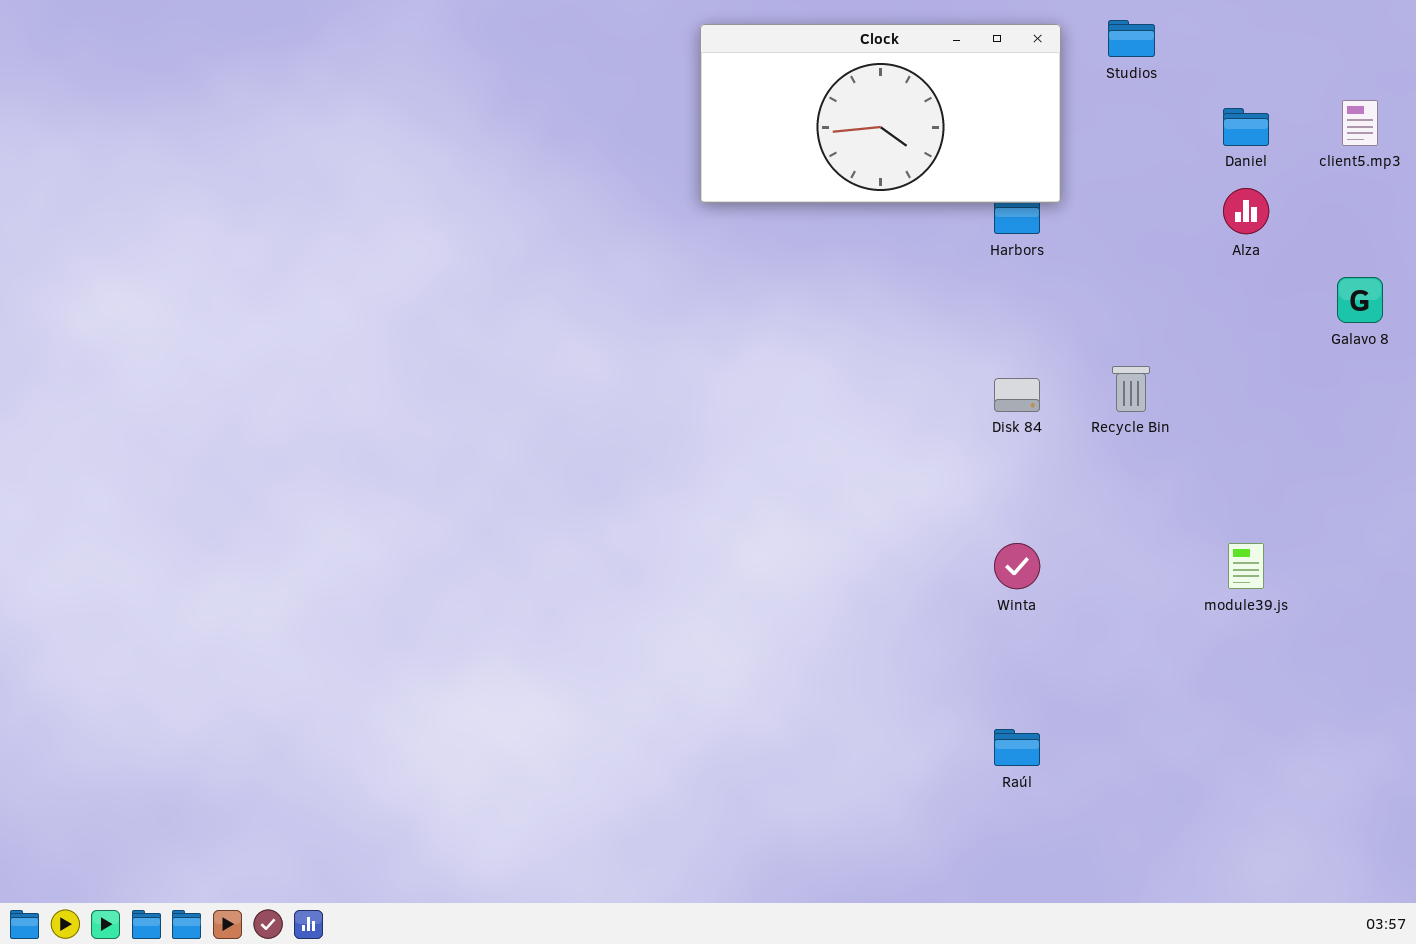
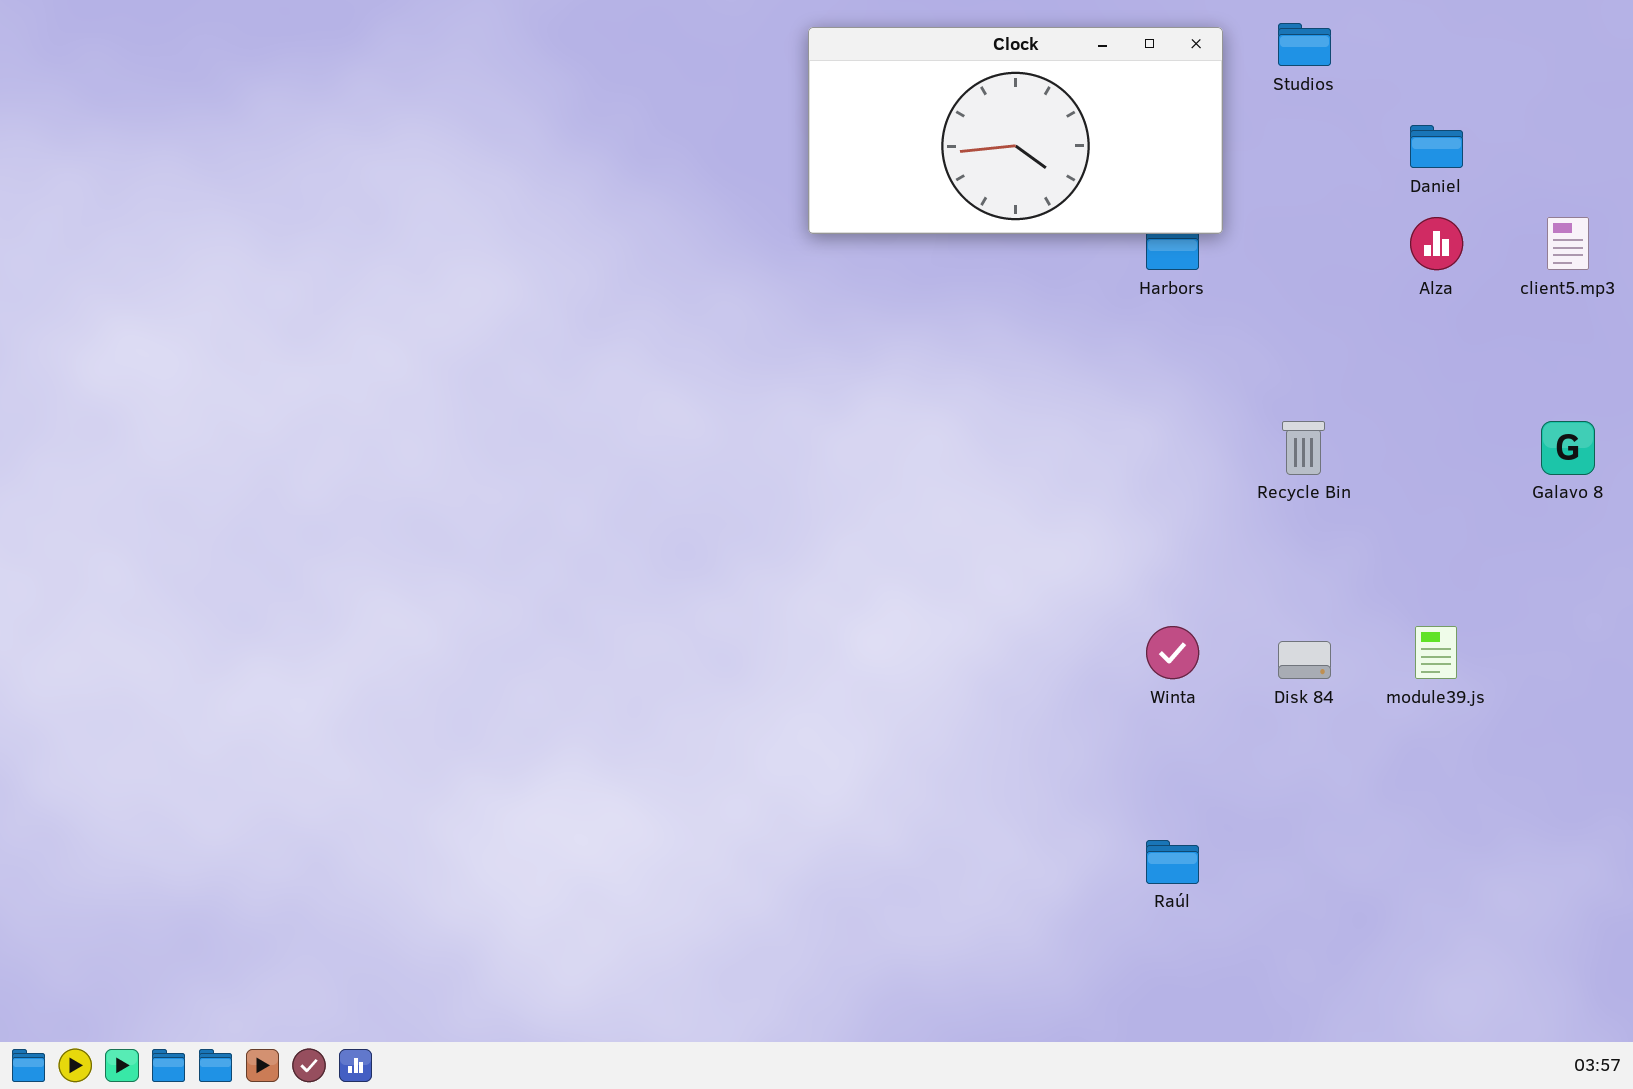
client5.mp3: [1342,100,1378,146] -> [1547,217,1589,270], moved
Galavo 8: [1337,277,1383,323] -> [1541,421,1595,475], moved
Disk 84: [994,378,1040,412] -> [1278,641,1331,679], moved

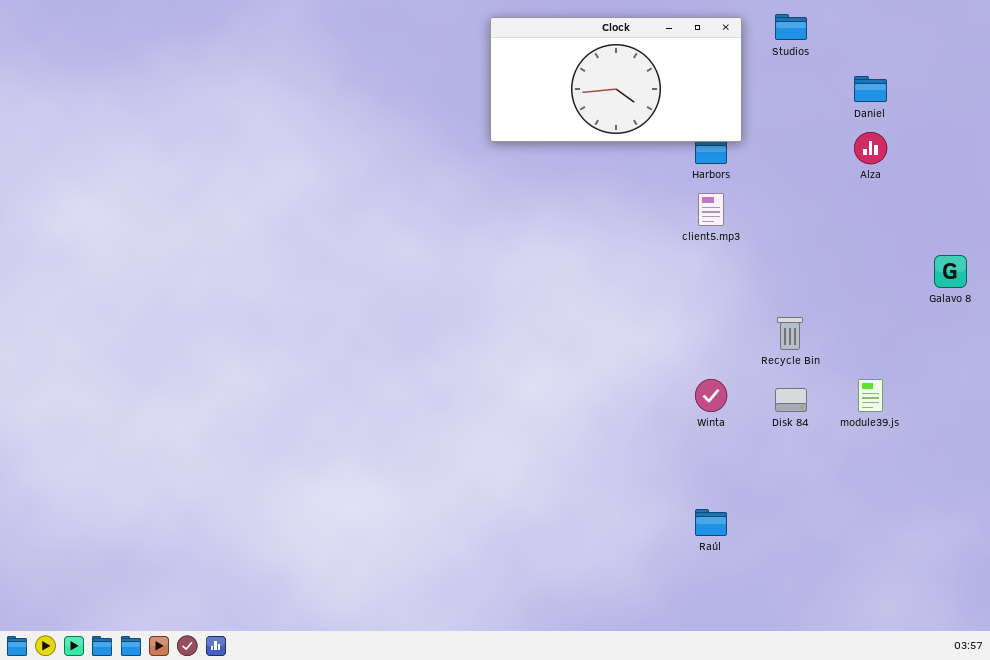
client5.mp3: [1547,217,1589,270] -> [698,193,724,226], moved
Recycle Bin: [1282,421,1325,475] -> [777,317,803,350], moved

